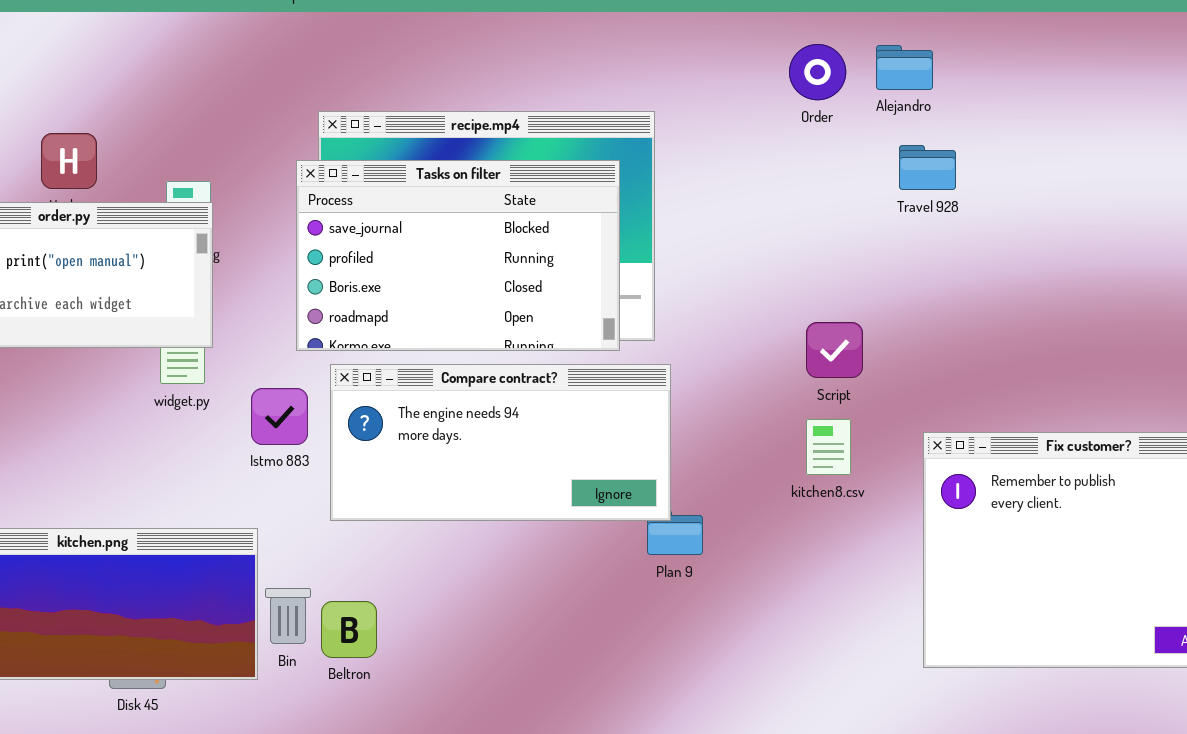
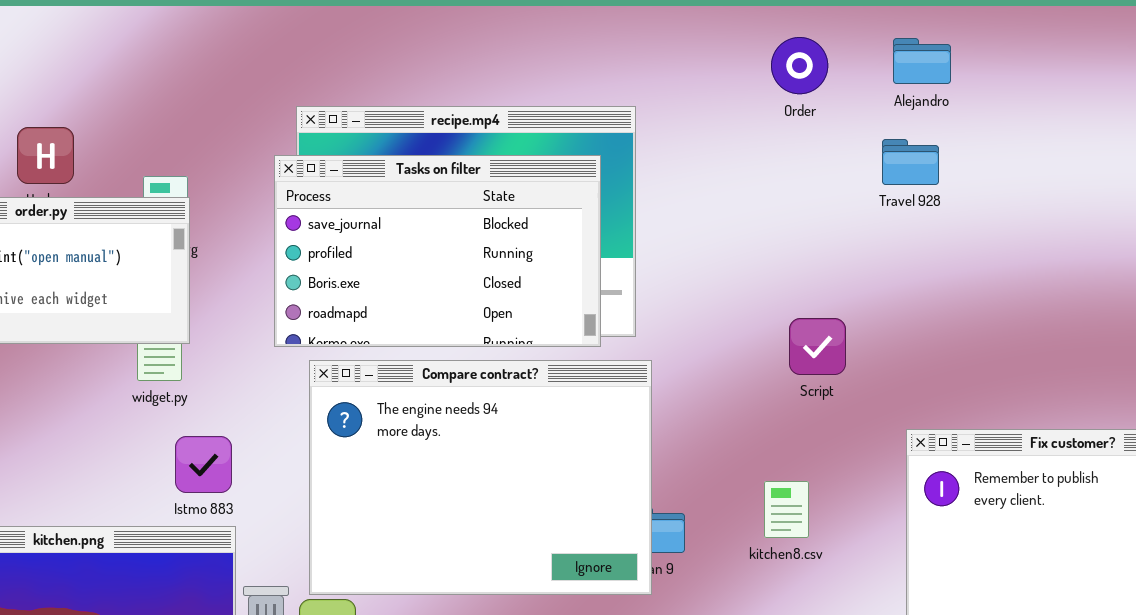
Alejandro: [876,45,933,90] -> [893,38,951,84], moved
Compare contract?: [330,364,671,521] -> [309,360,652,595], resized
Istmo 883: [251,388,308,445] -> [175,436,232,493], moved
kitchen8.csv: [806,419,851,475] -> [764,481,809,538], moved

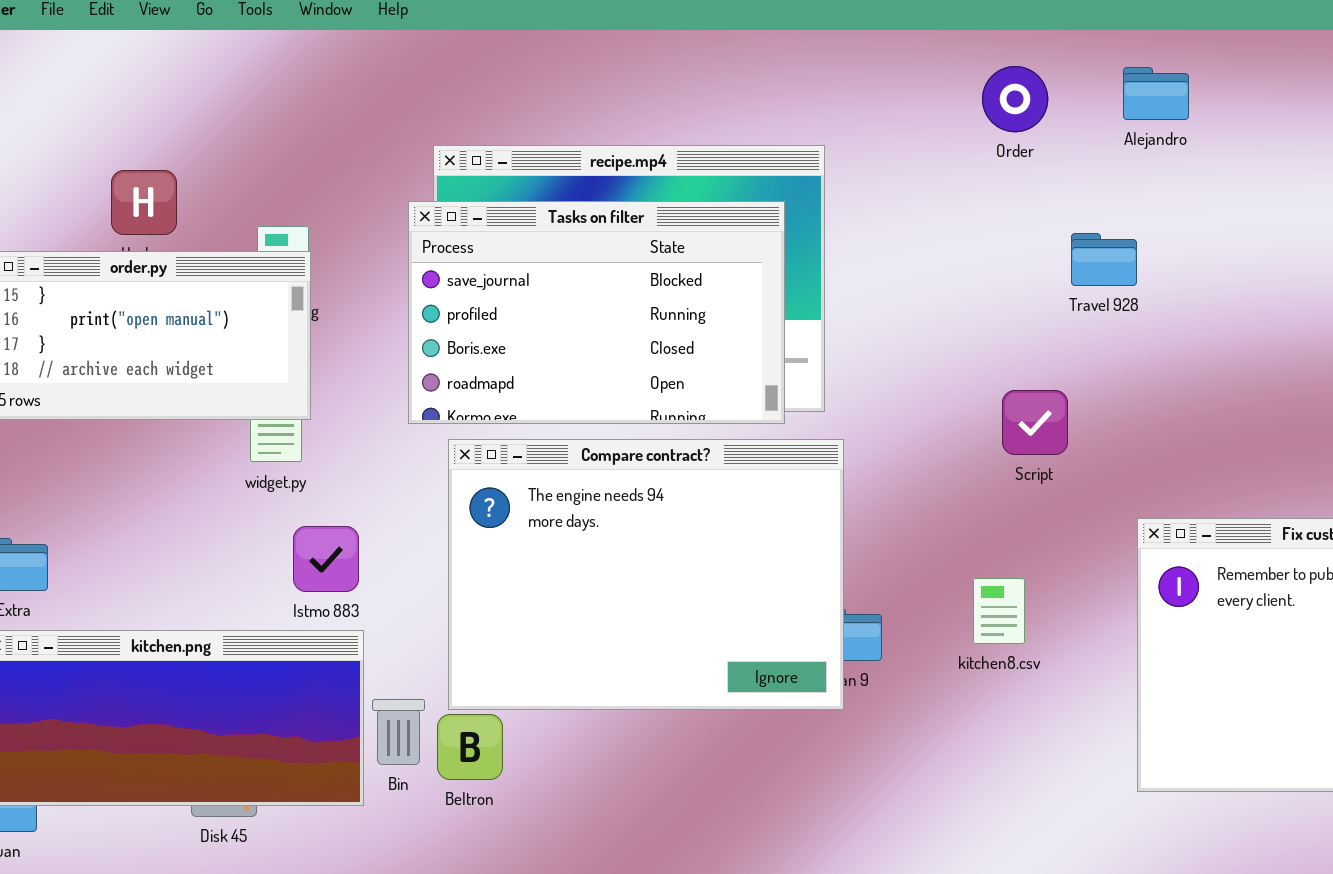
Travel 928: [882,139,939,185] -> [1071,233,1137,286], moved

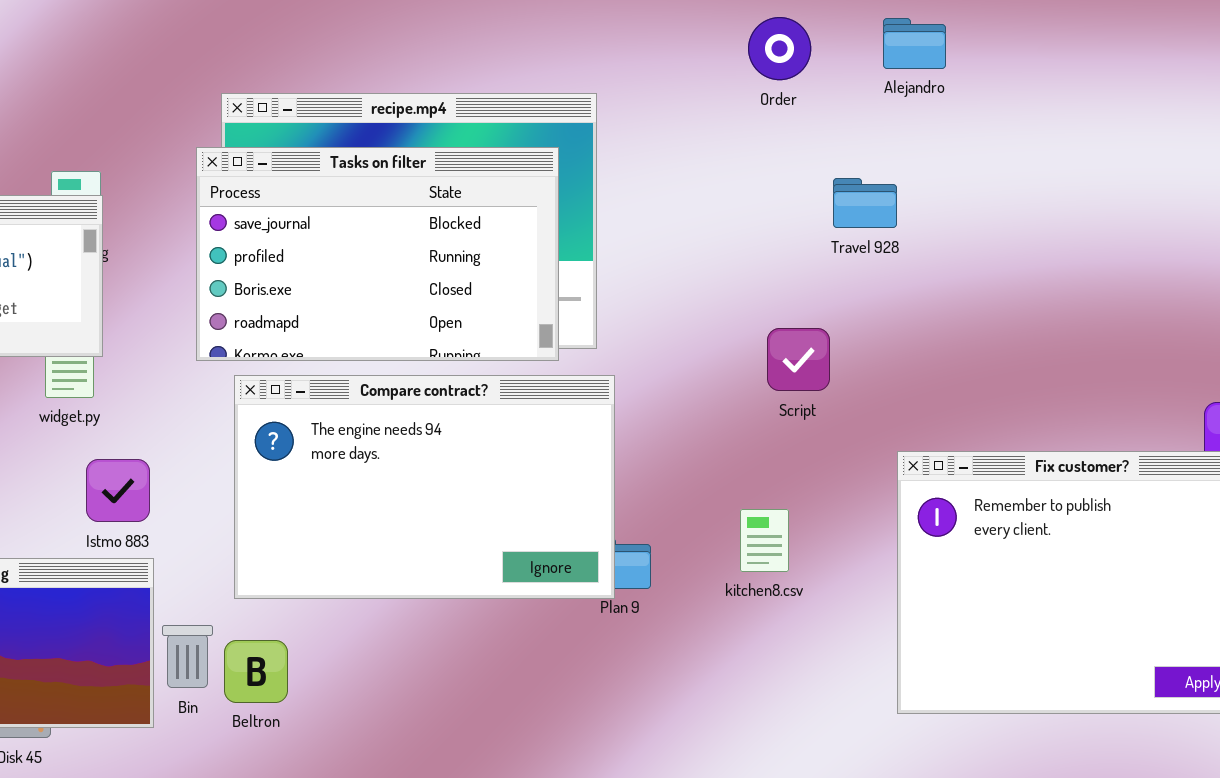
Compare contract?: [448,439,844,710] -> [234,375,615,599], resized

